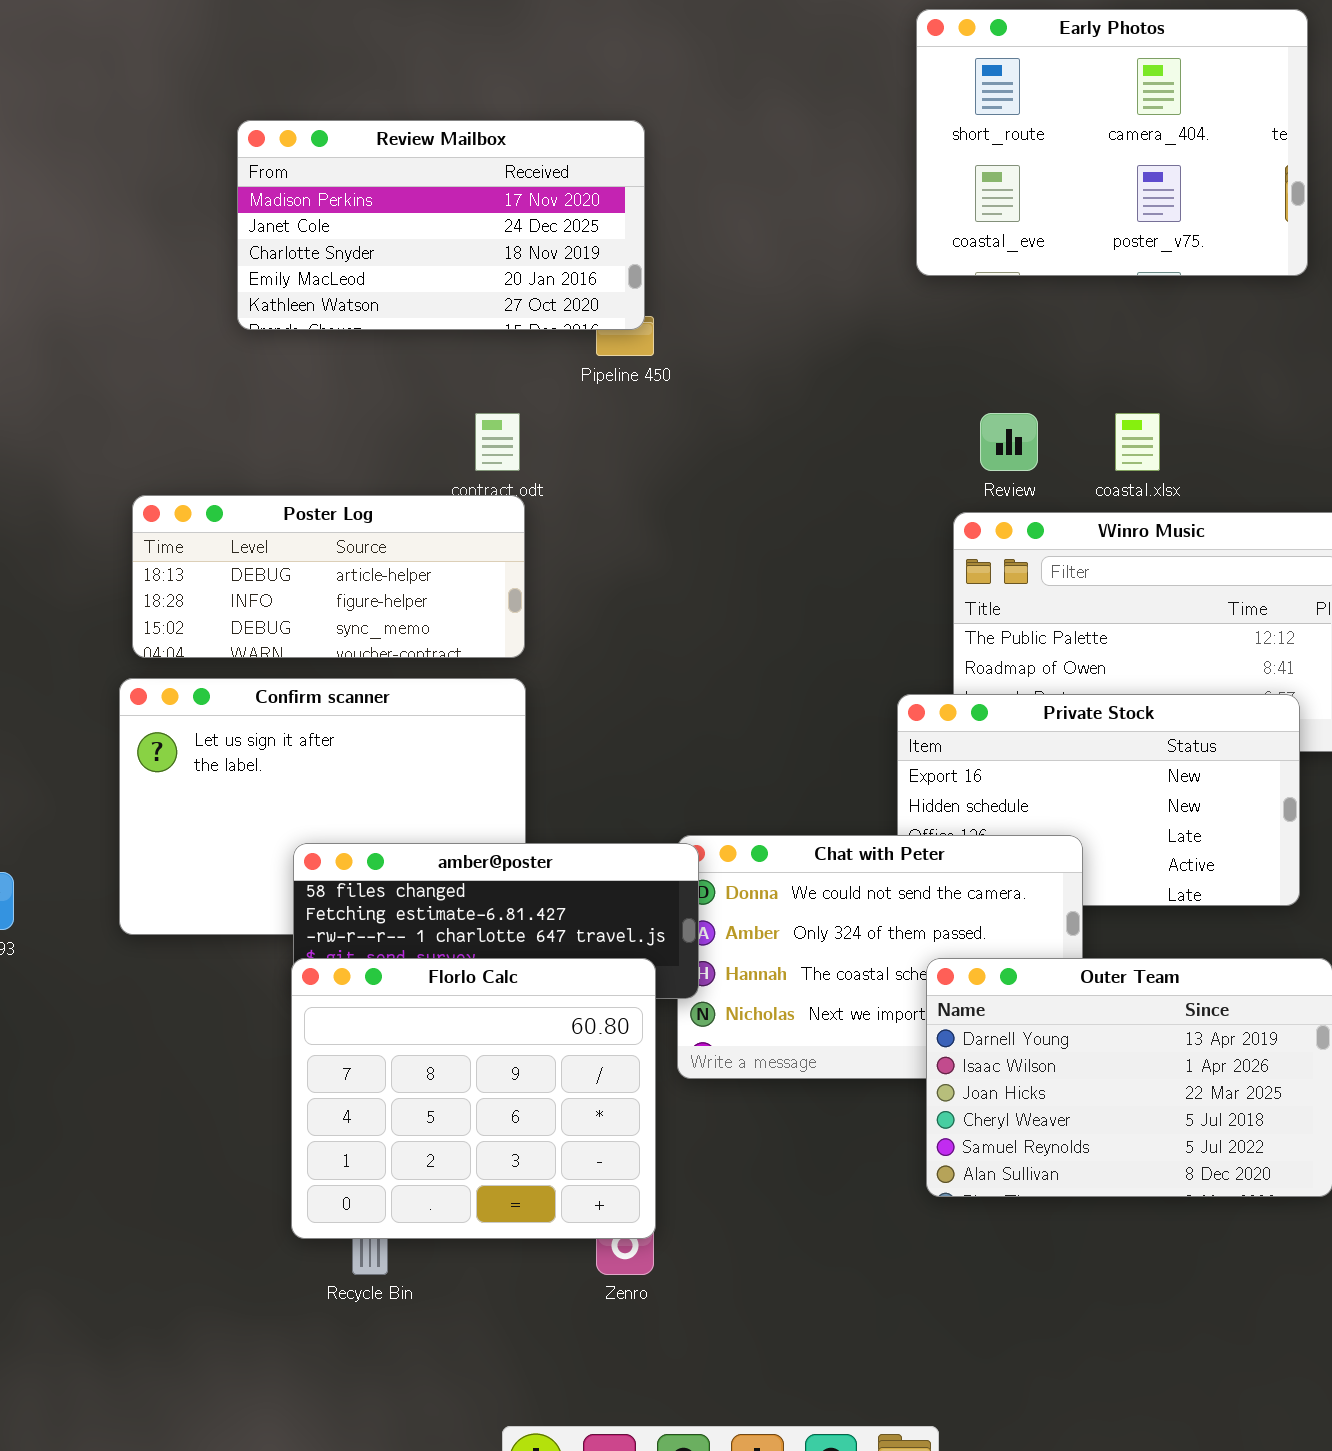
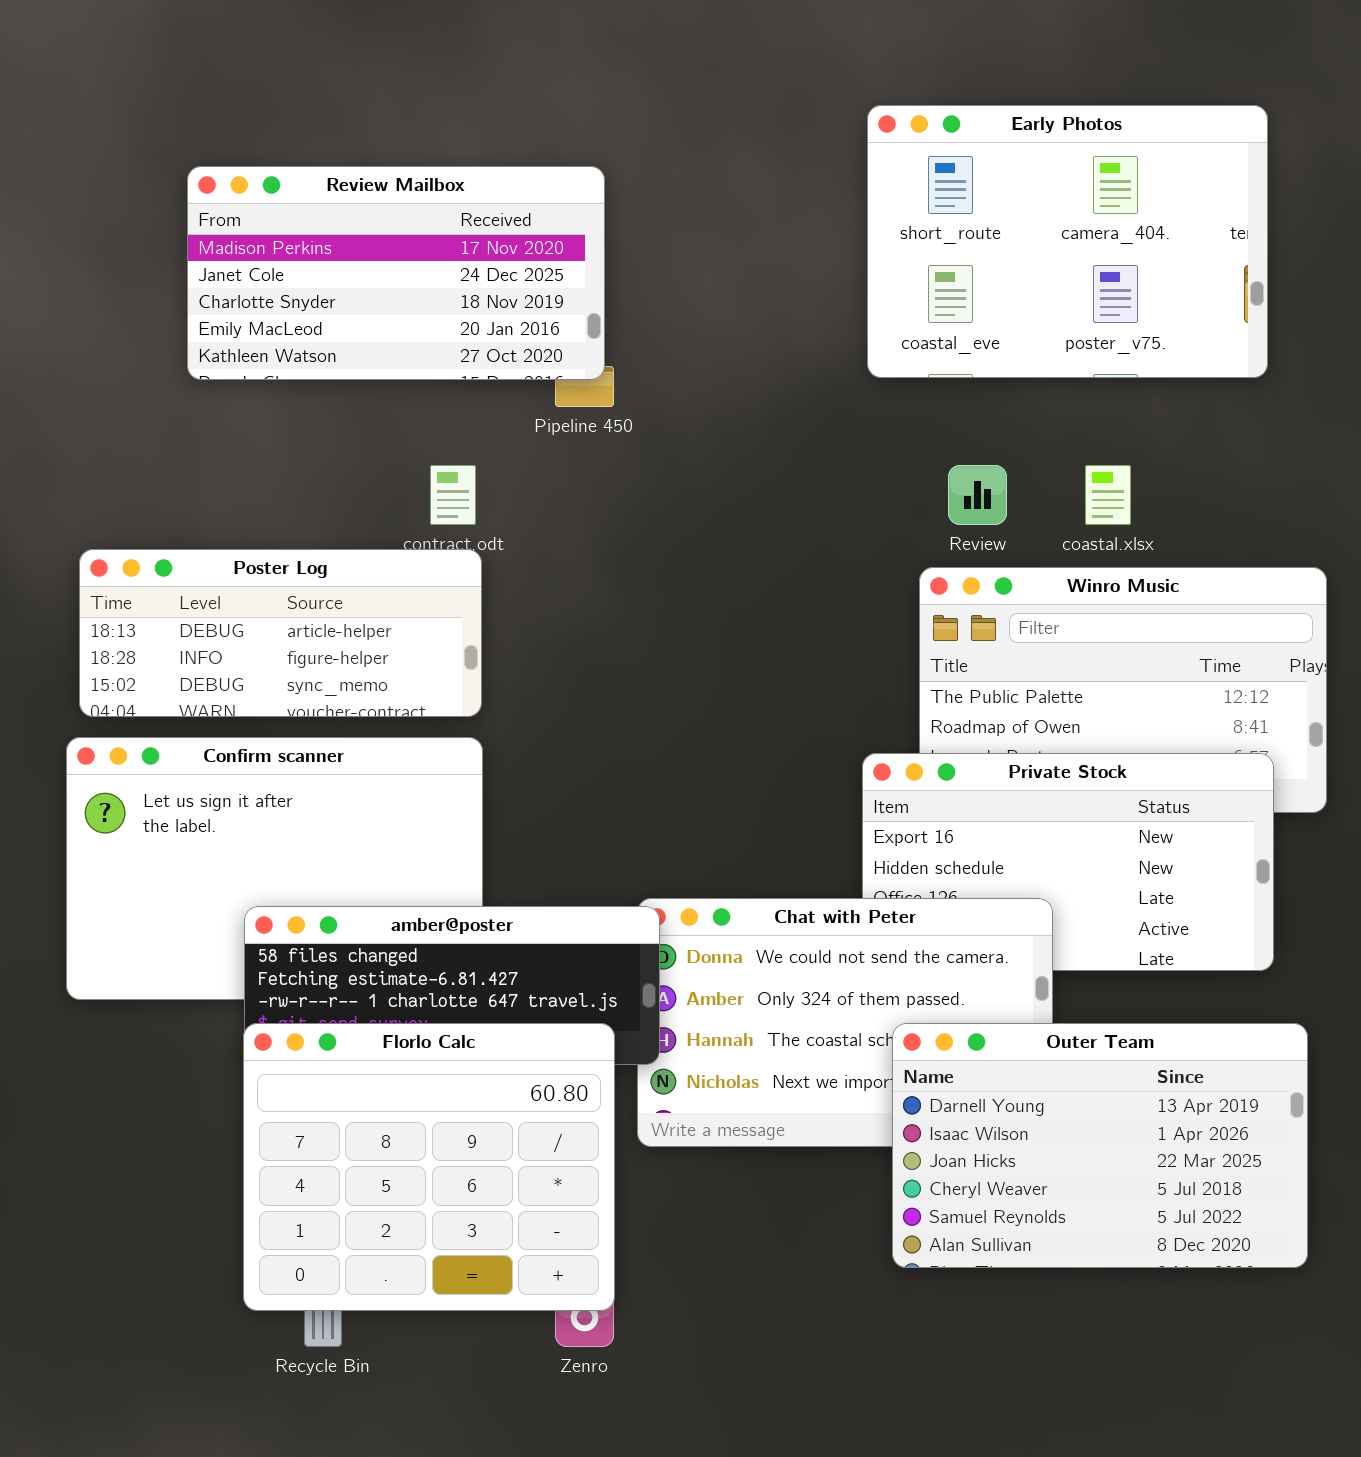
Early Photos: [916,9,1308,276] -> [867,105,1268,378], moved

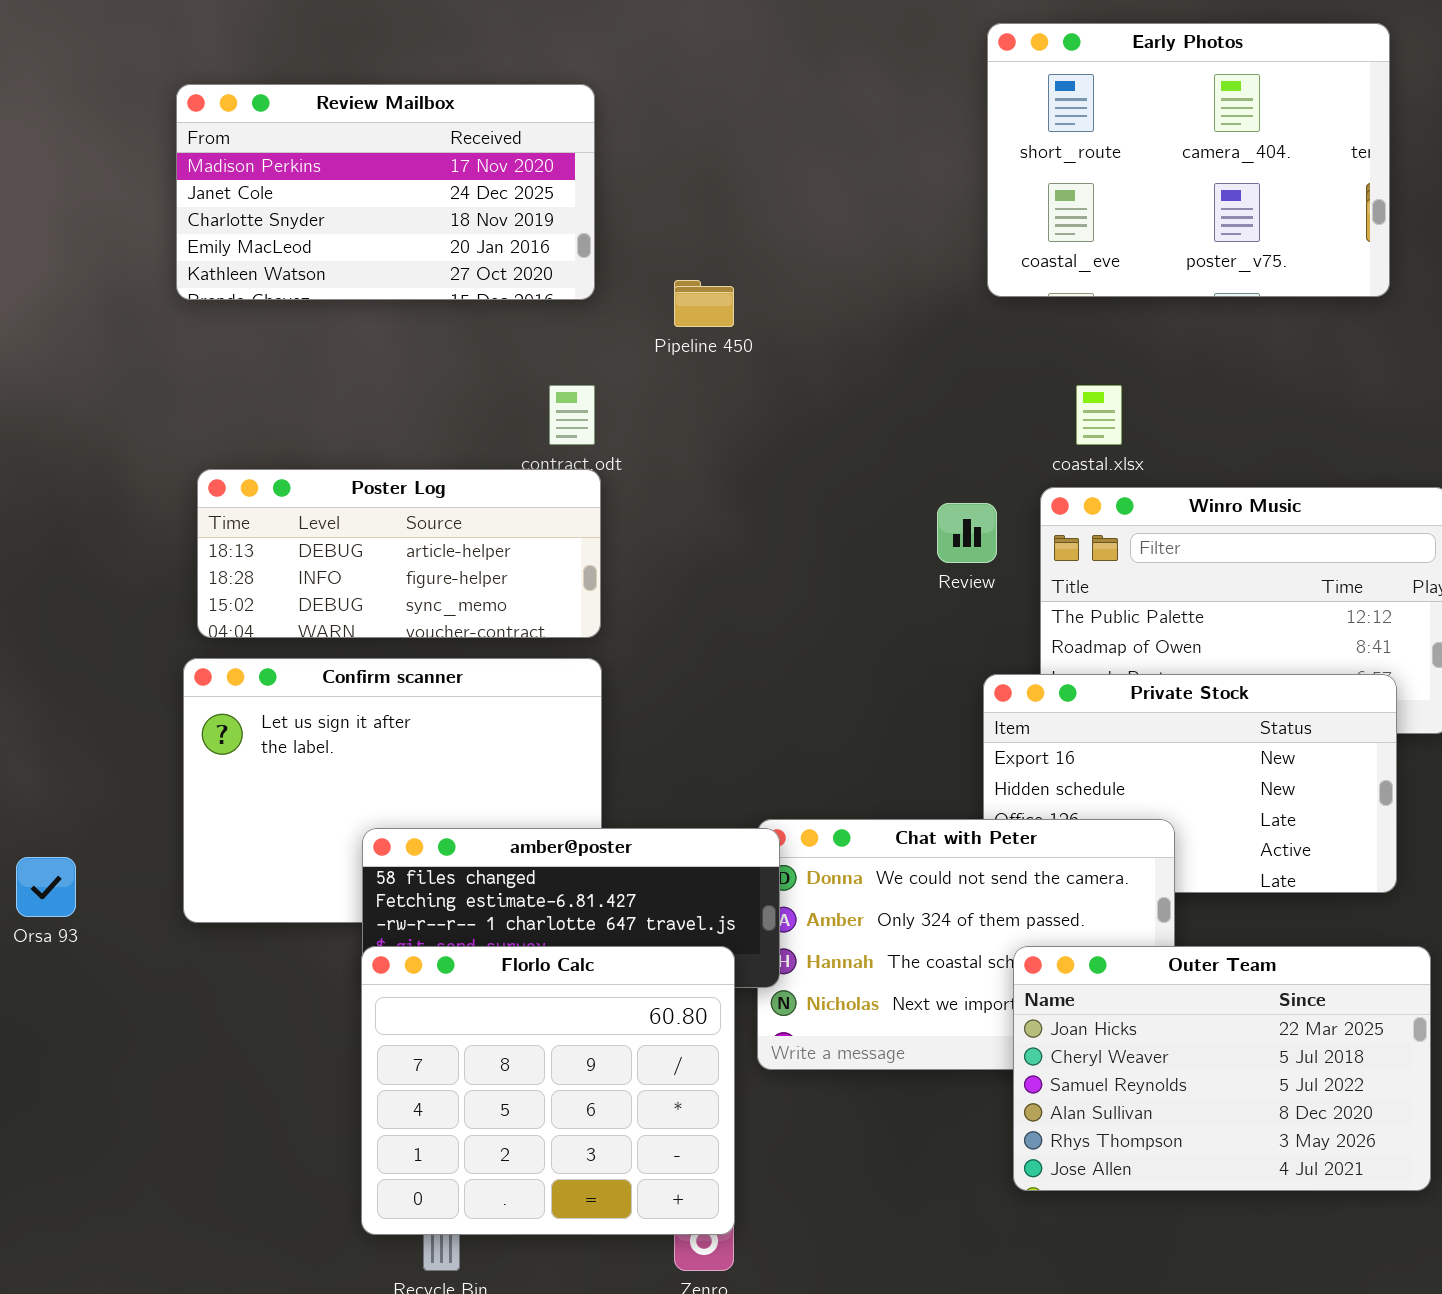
Review Mailbox: [187,166,605,380] -> [176,84,595,300], moved
Review: [948,465,1007,525] -> [937,503,997,563], moved
coastal.xlsx: [1085,465,1131,525] -> [1076,385,1122,445], moved
Outer Team: [892,1023,1308,1268] -> [1013,946,1431,1191], scrolled down 2 rows

